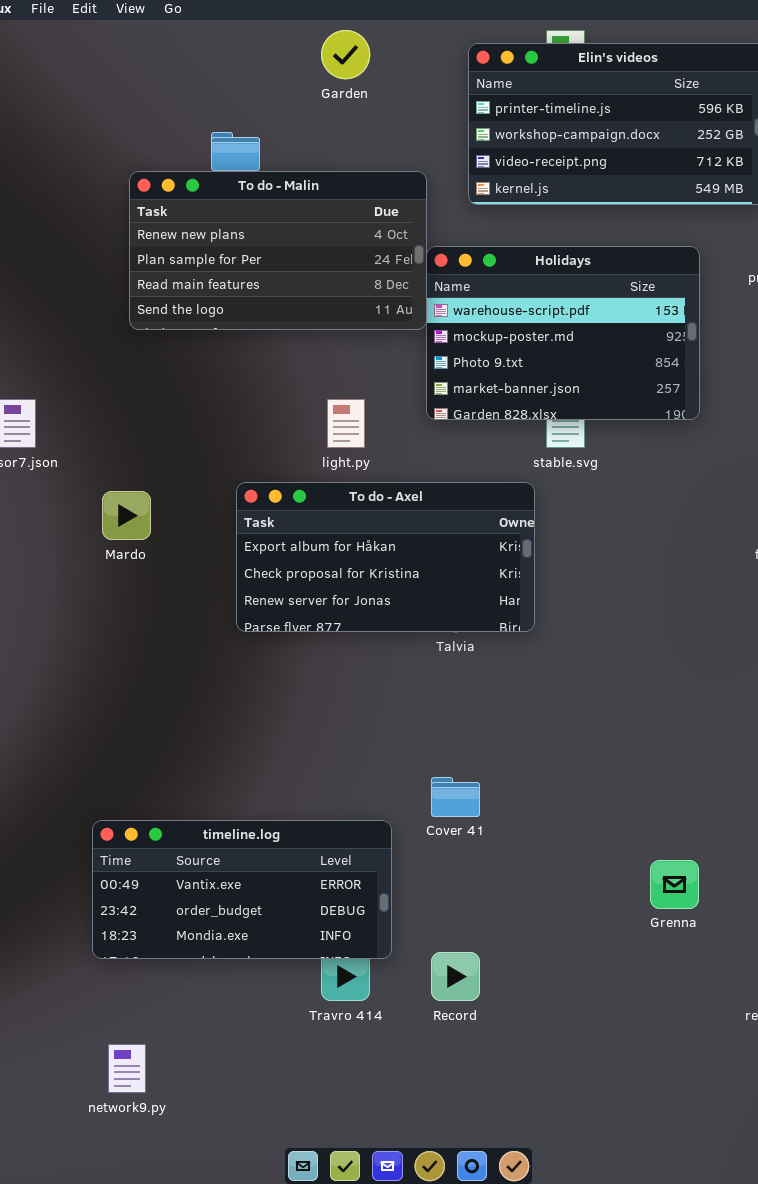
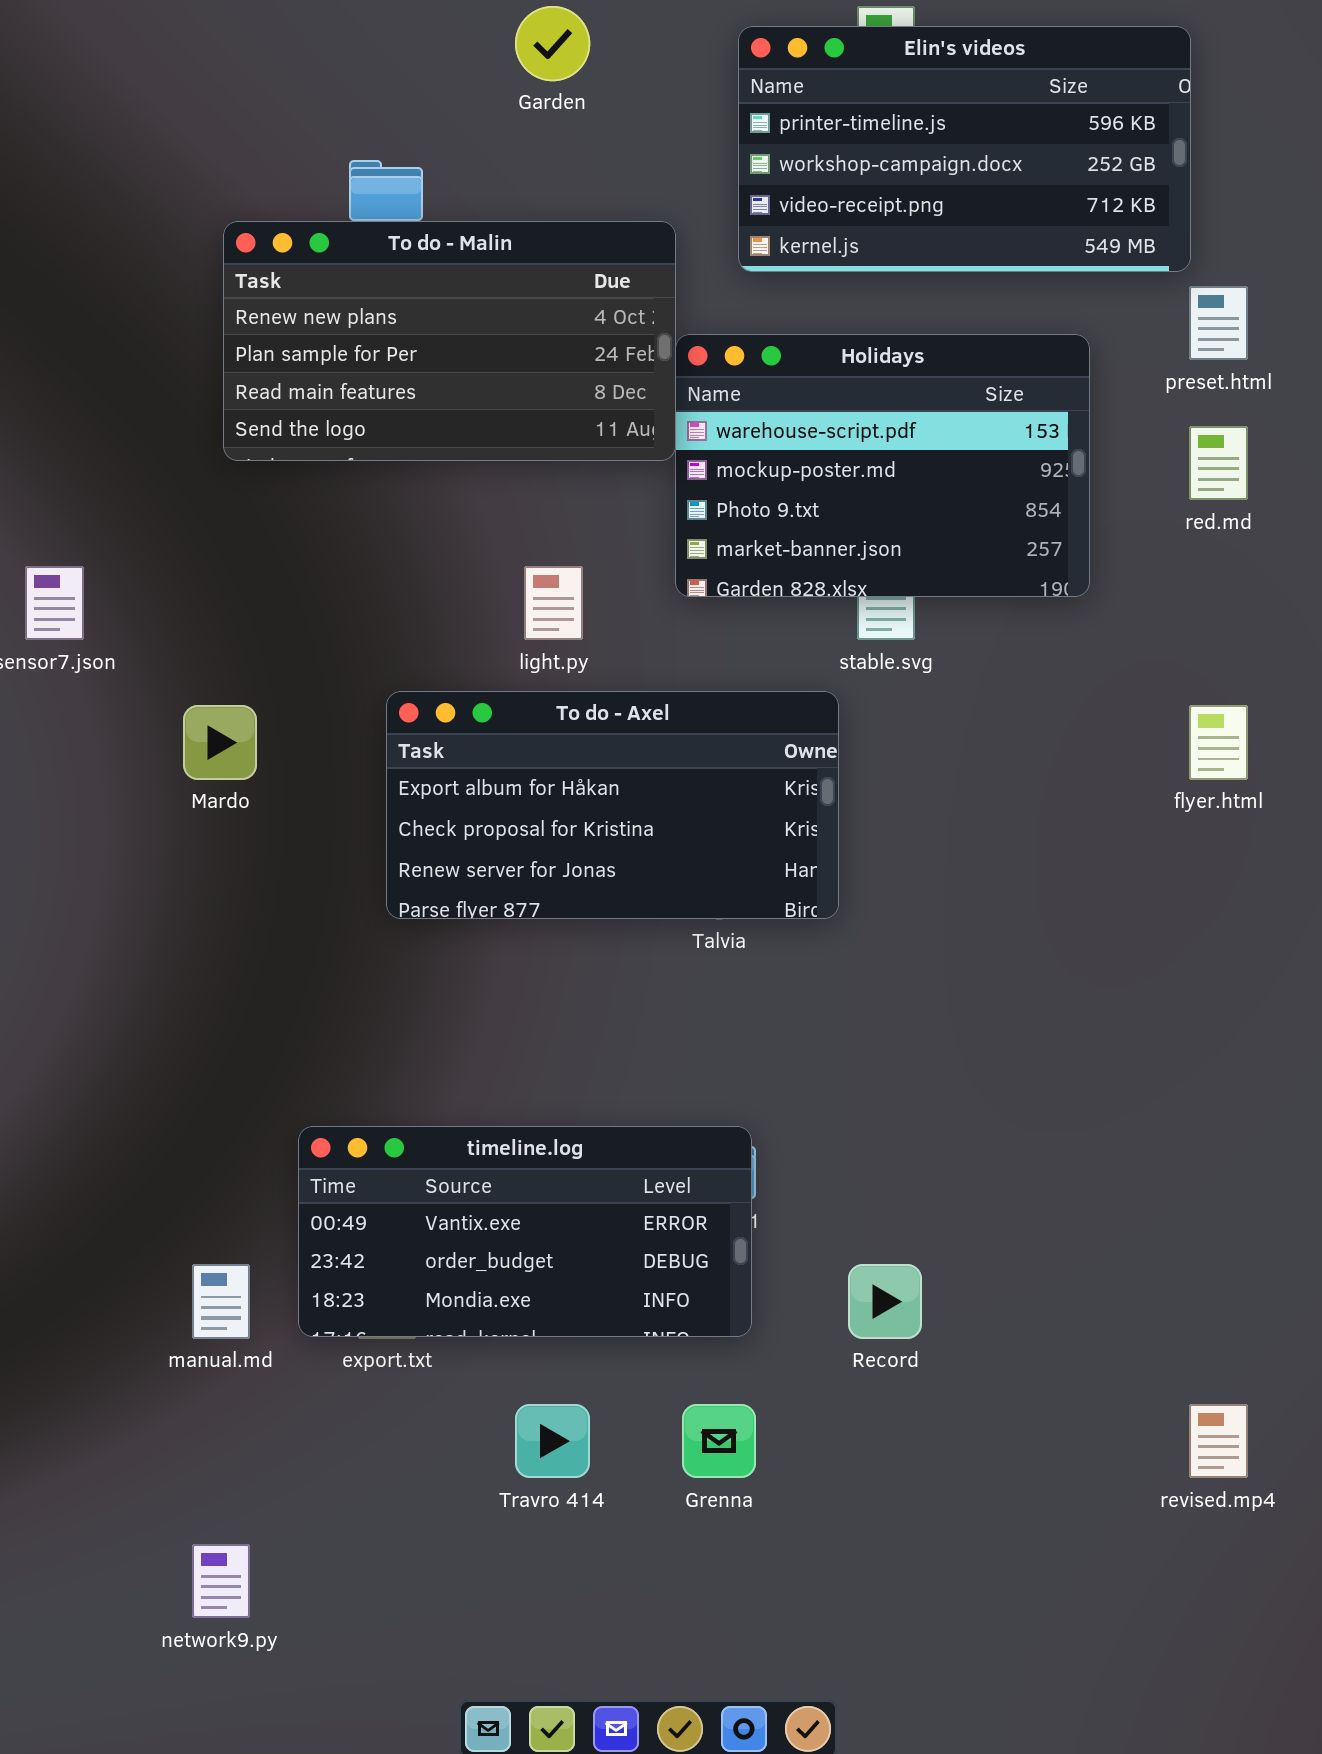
timeline.log: [92,820,392,959] -> [298,1126,752,1337], moved
Grenna: [650,860,699,909] -> [682,1404,756,1478], moved
Record: [431,952,480,1001] -> [848,1264,922,1339], moved

